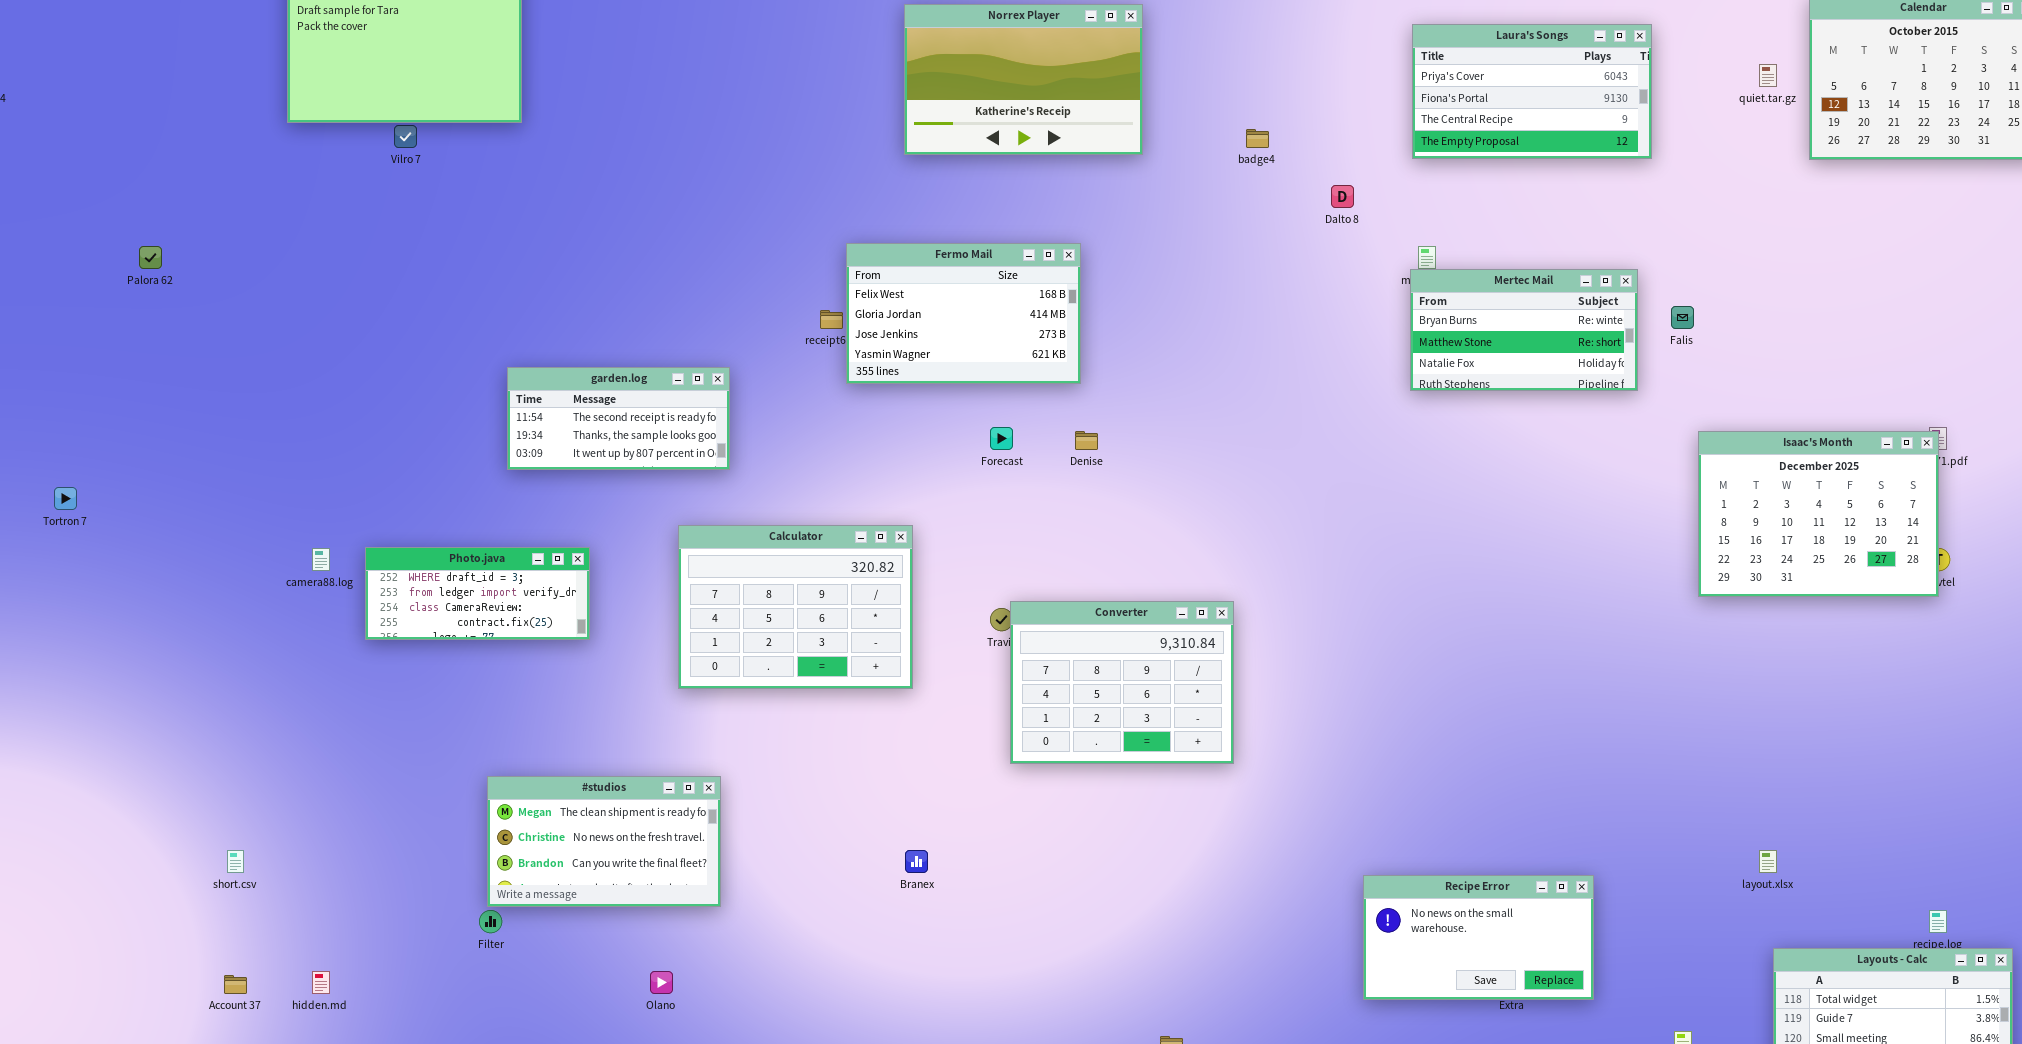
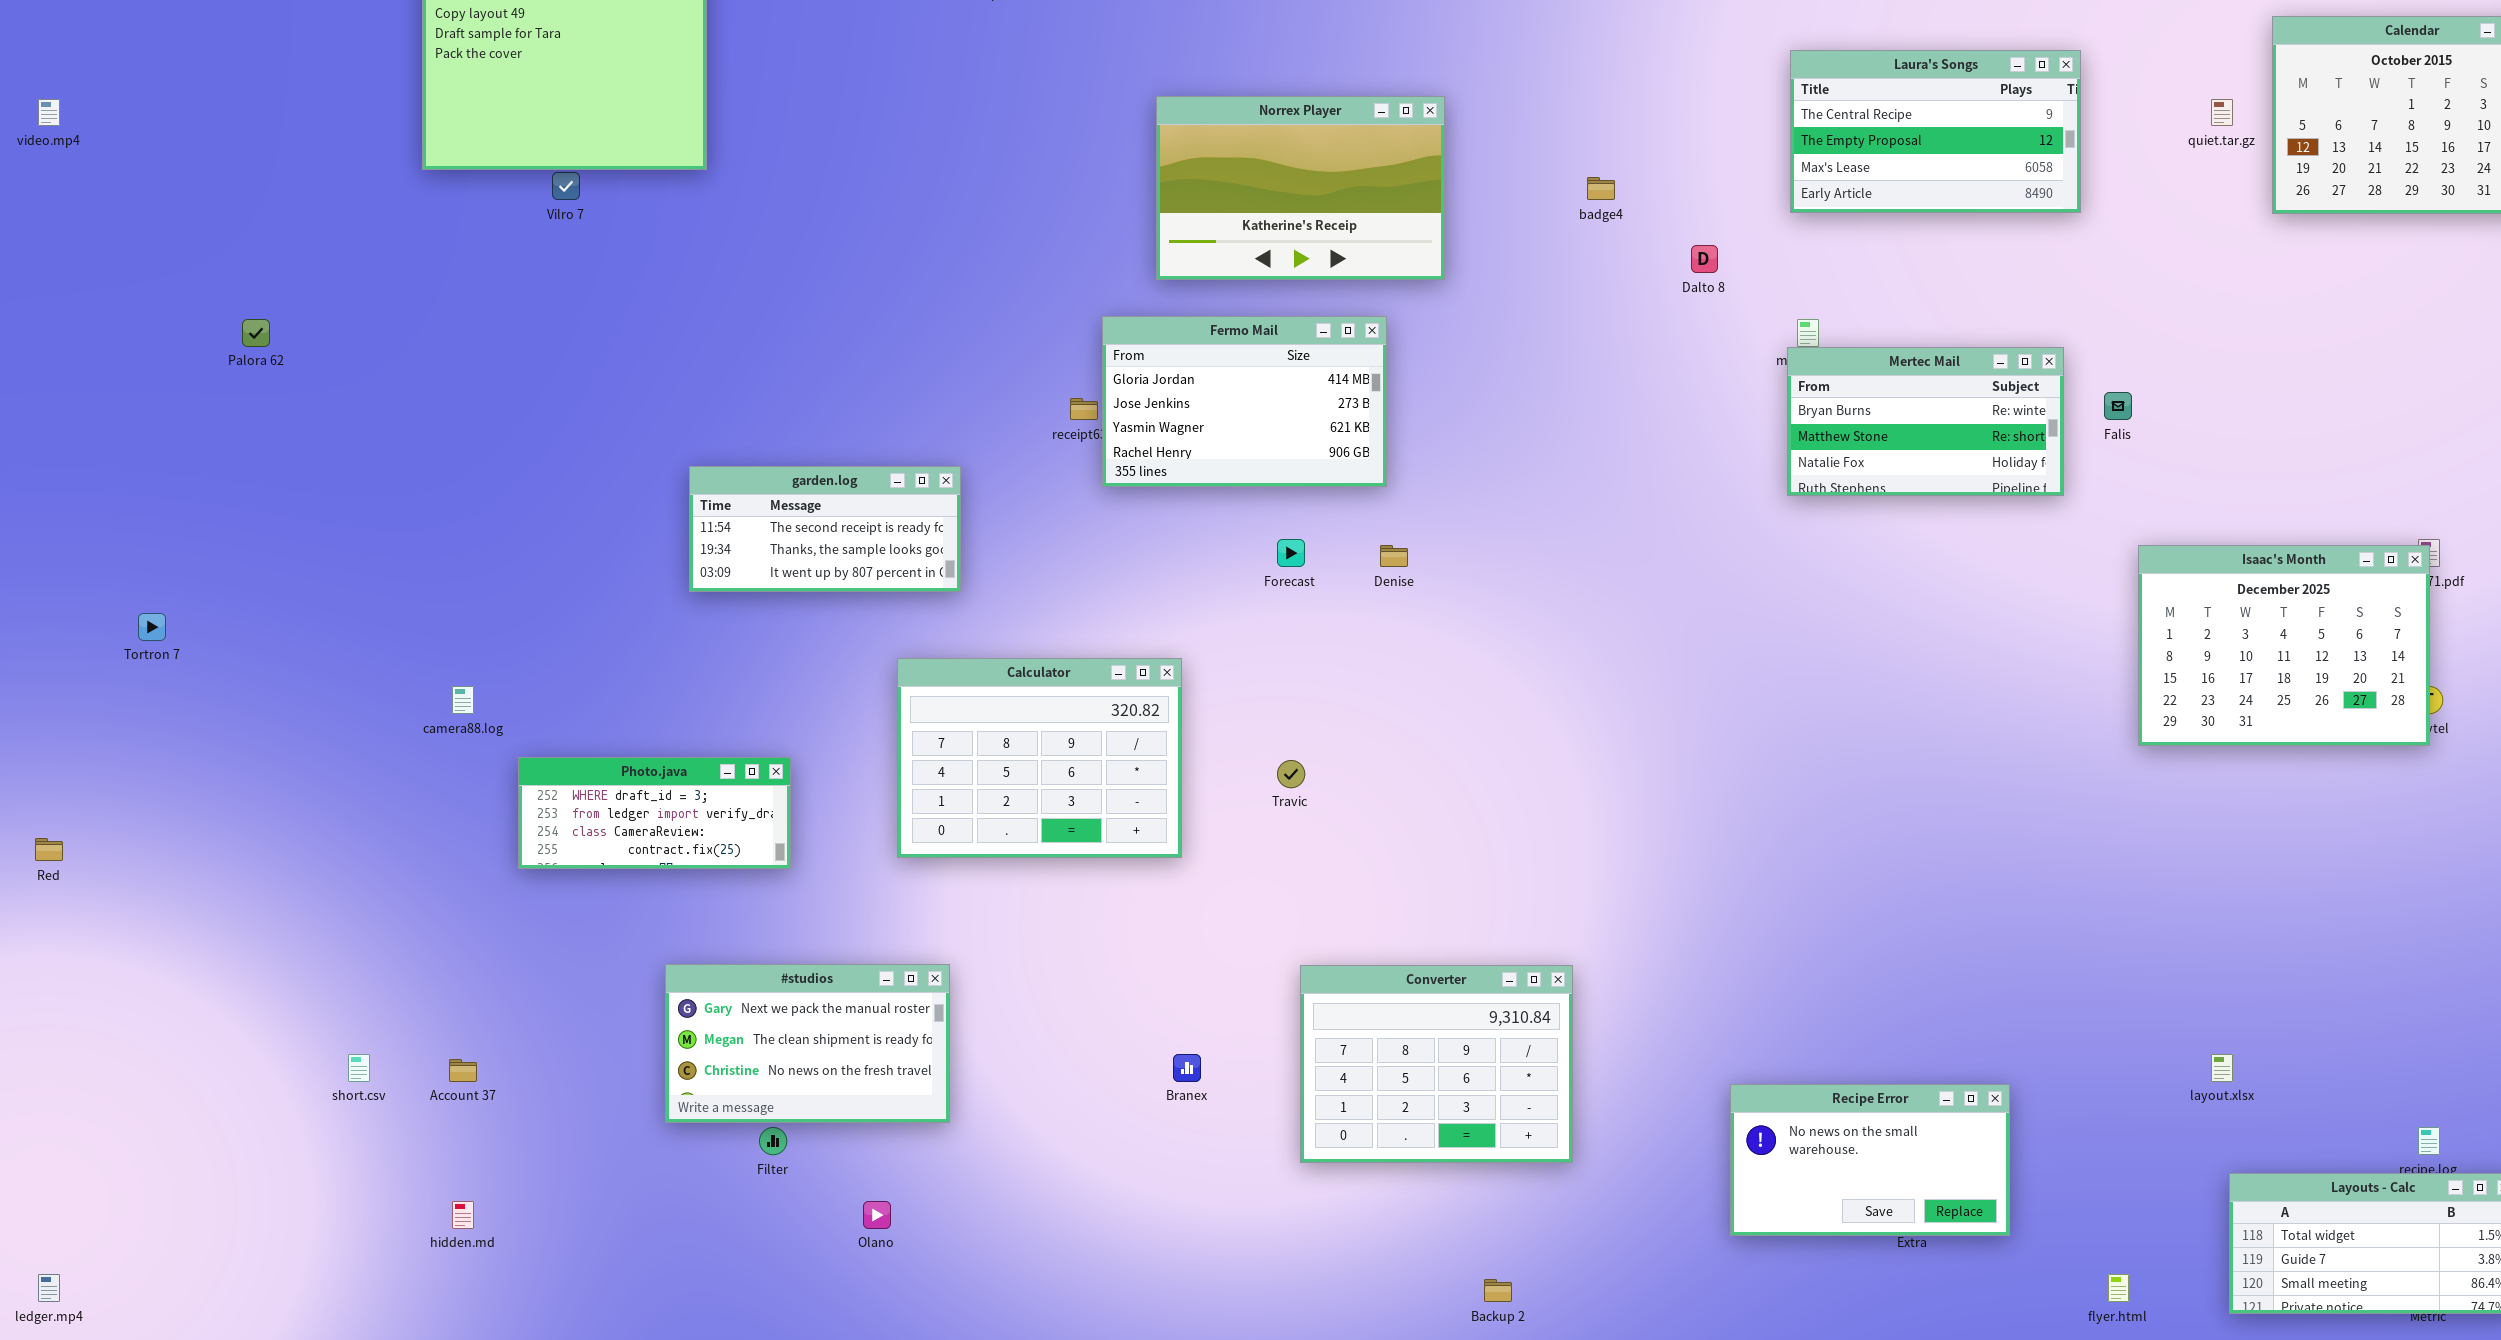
Norrex Player: [904,4,1143,155] -> [1156,96,1445,280], moved
Laura's Songs: [1412,24,1652,159] -> [1790,50,2081,213], scrolled down 2 rows
Fermo Mail: [846,243,1081,384] -> [1102,316,1387,487], scrolled down 1 row
Photo.java: [365,547,590,640] -> [518,757,791,869], moved
Converter: [1010,601,1234,764] -> [1300,965,1573,1163], moved
#studios: [487,776,721,907] -> [665,964,950,1123], scrolled up 1 row
Filter: [479,910,502,933] -> [759,1127,787,1155], moved
Account 37: [224,975,247,994] -> [449,1059,477,1082], moved

